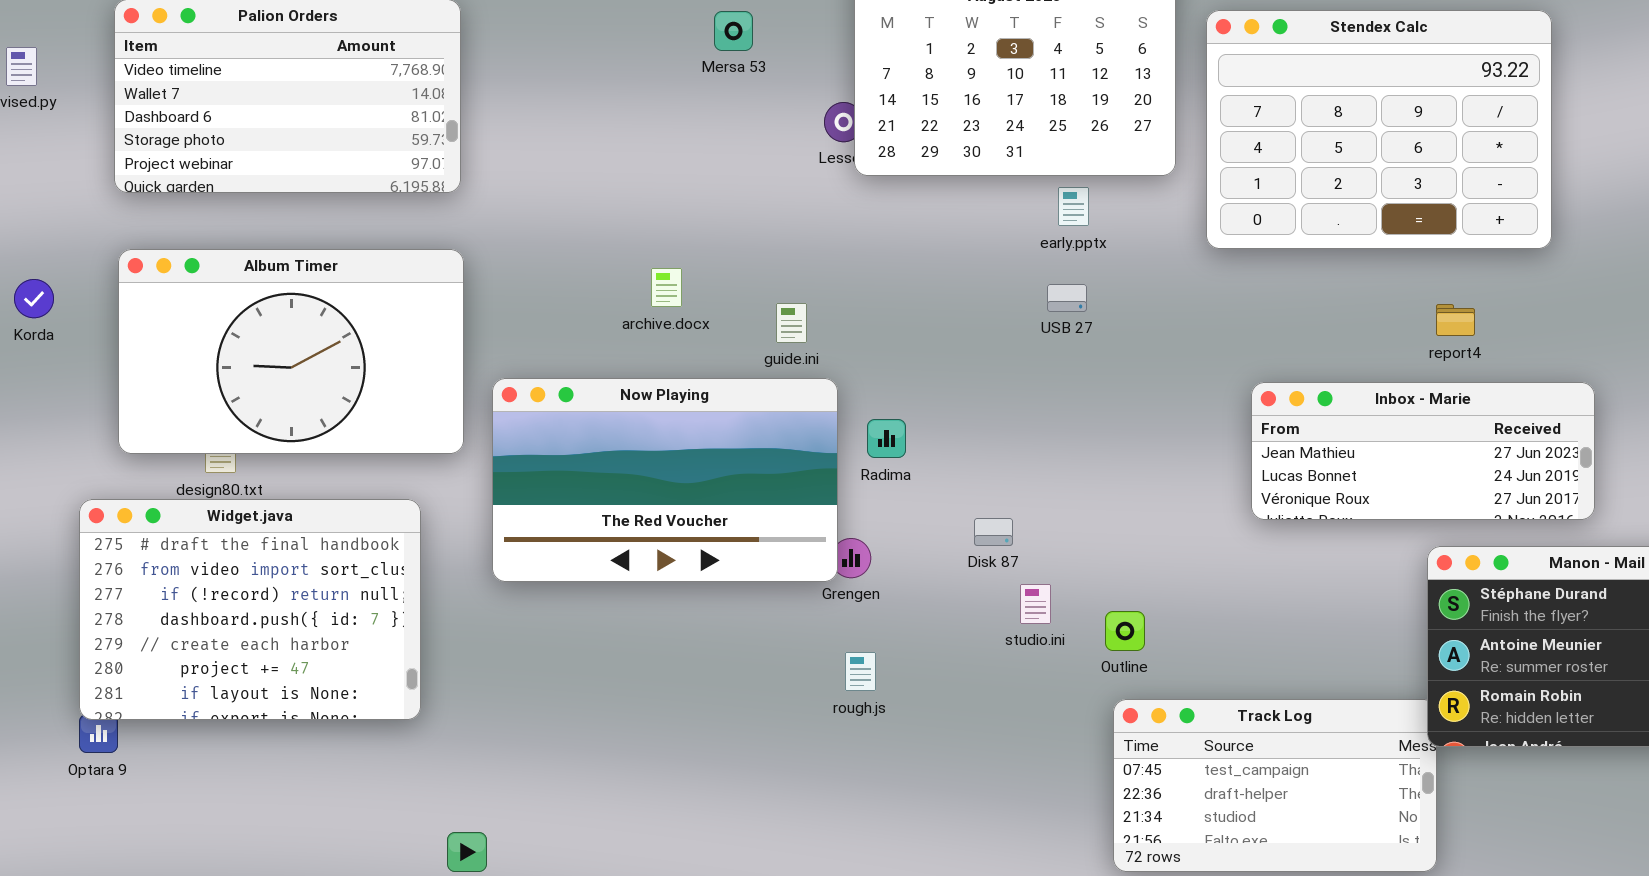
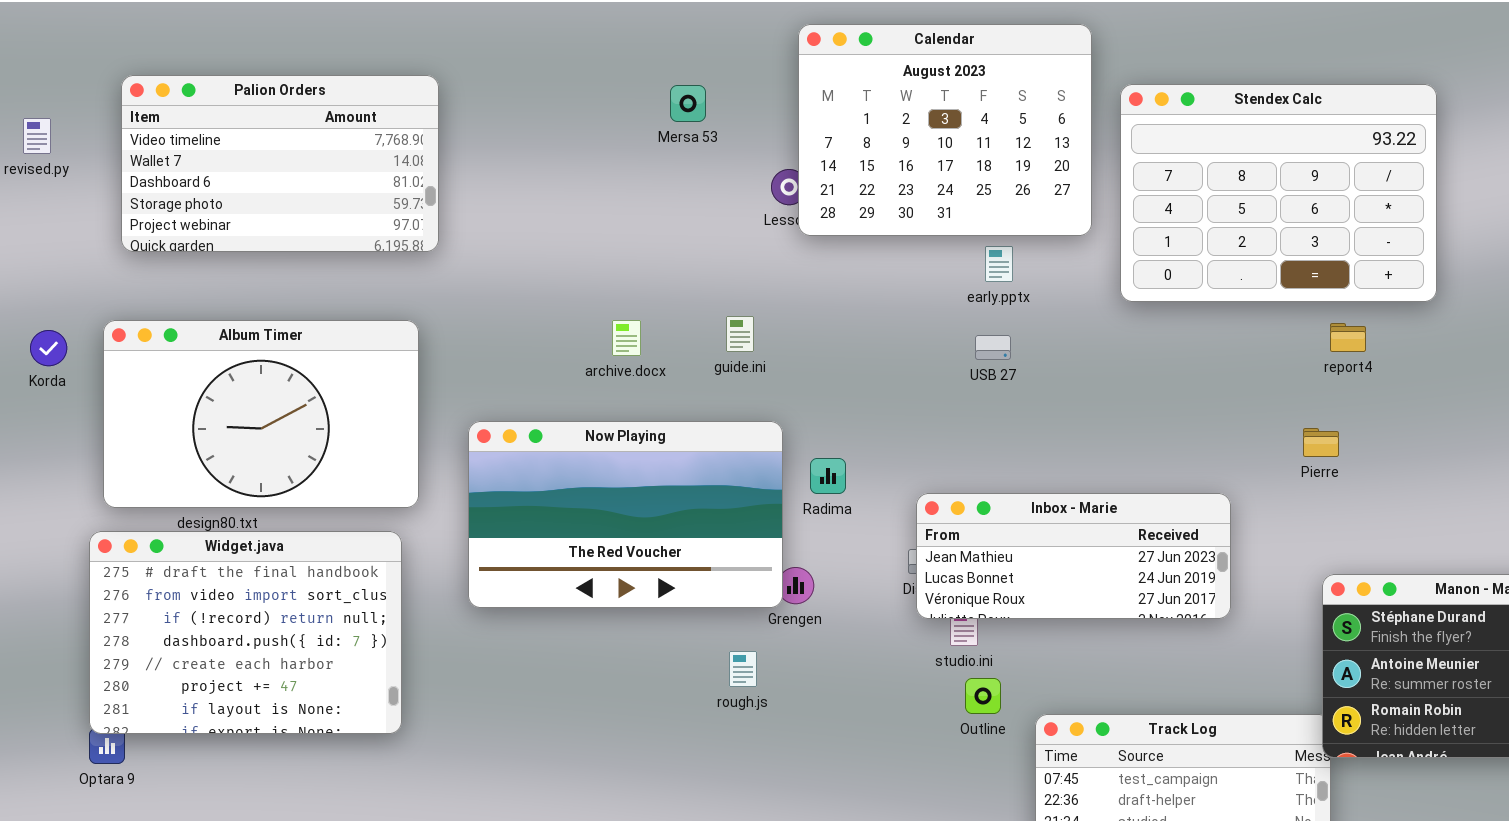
Album Timer: [118,249,464,454] -> [103,320,419,508], moved
guide.ini: [776,303,807,343] -> [726,316,754,352], moved
report4: [1436,304,1475,336] -> [1330,323,1366,352], moved
Inbox - Marie: [1251,382,1595,520] -> [916,493,1231,619], moved
Outline: [1105,611,1145,651] -> [965,678,1001,714], moved
rough.js: [845,652,876,691] -> [729,651,757,687], moved

